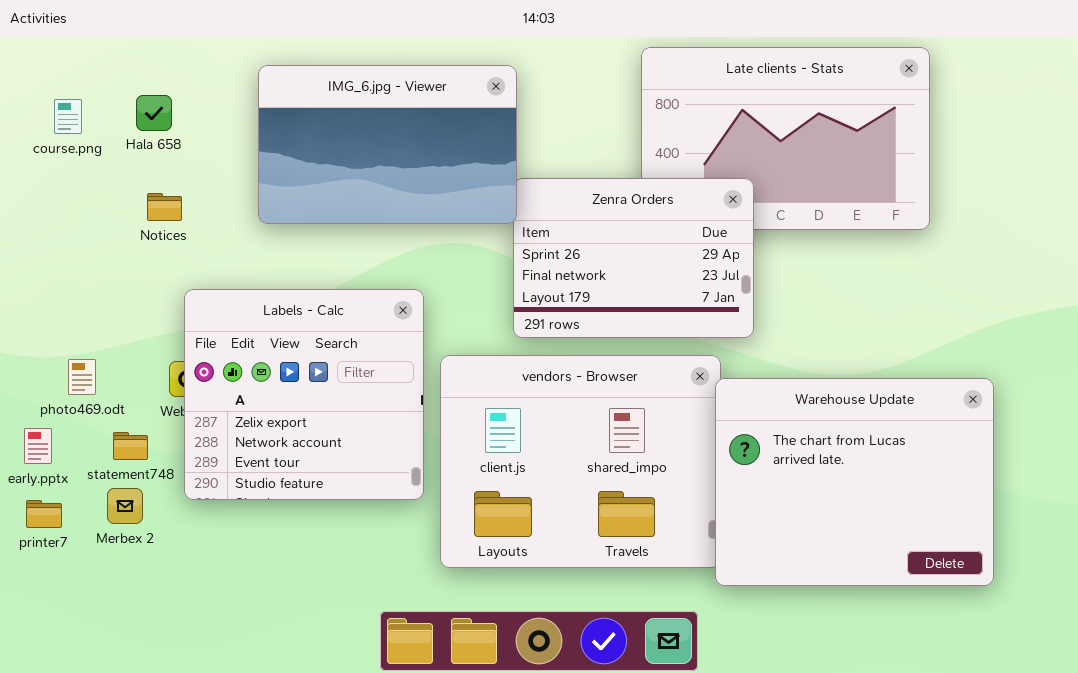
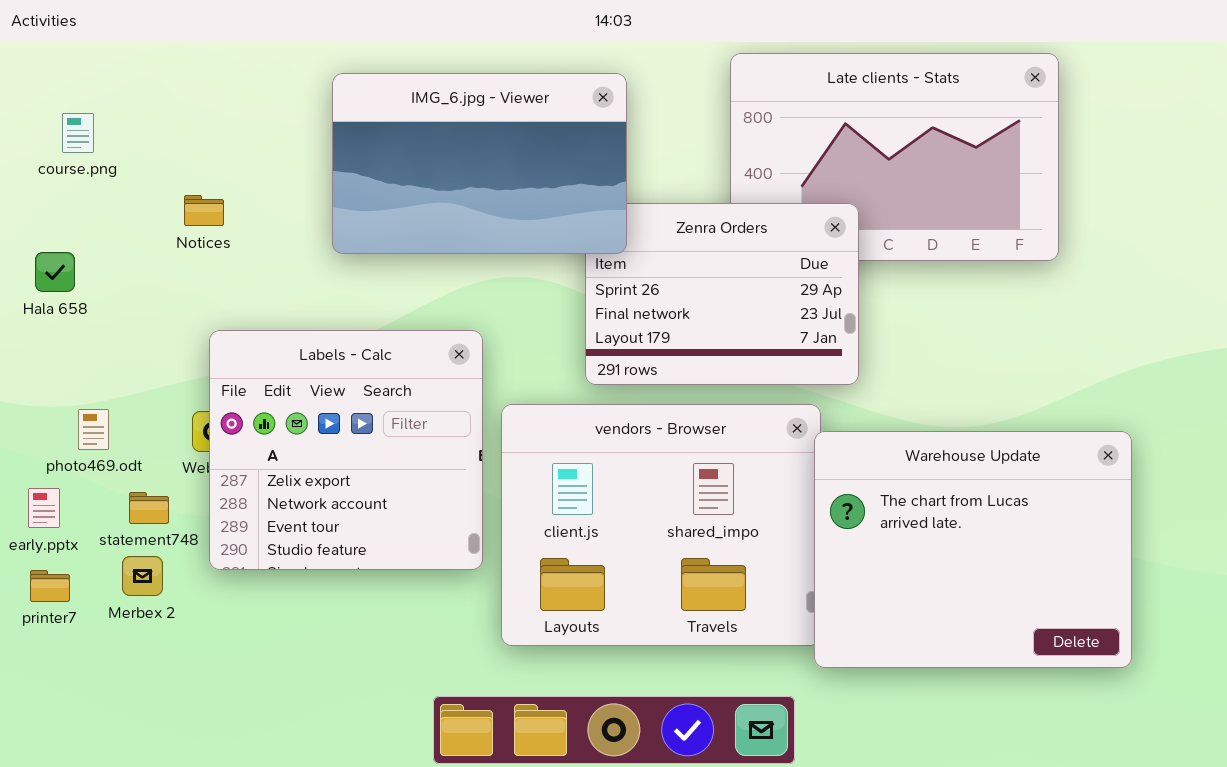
IMG_6.jpg - Viewer: [258,65,517,224] -> [332,73,627,254], moved
Hala 658: [136,95,172,131] -> [35,252,75,292], moved
Notices: [147,193,182,221] -> [184,195,224,226], moved

